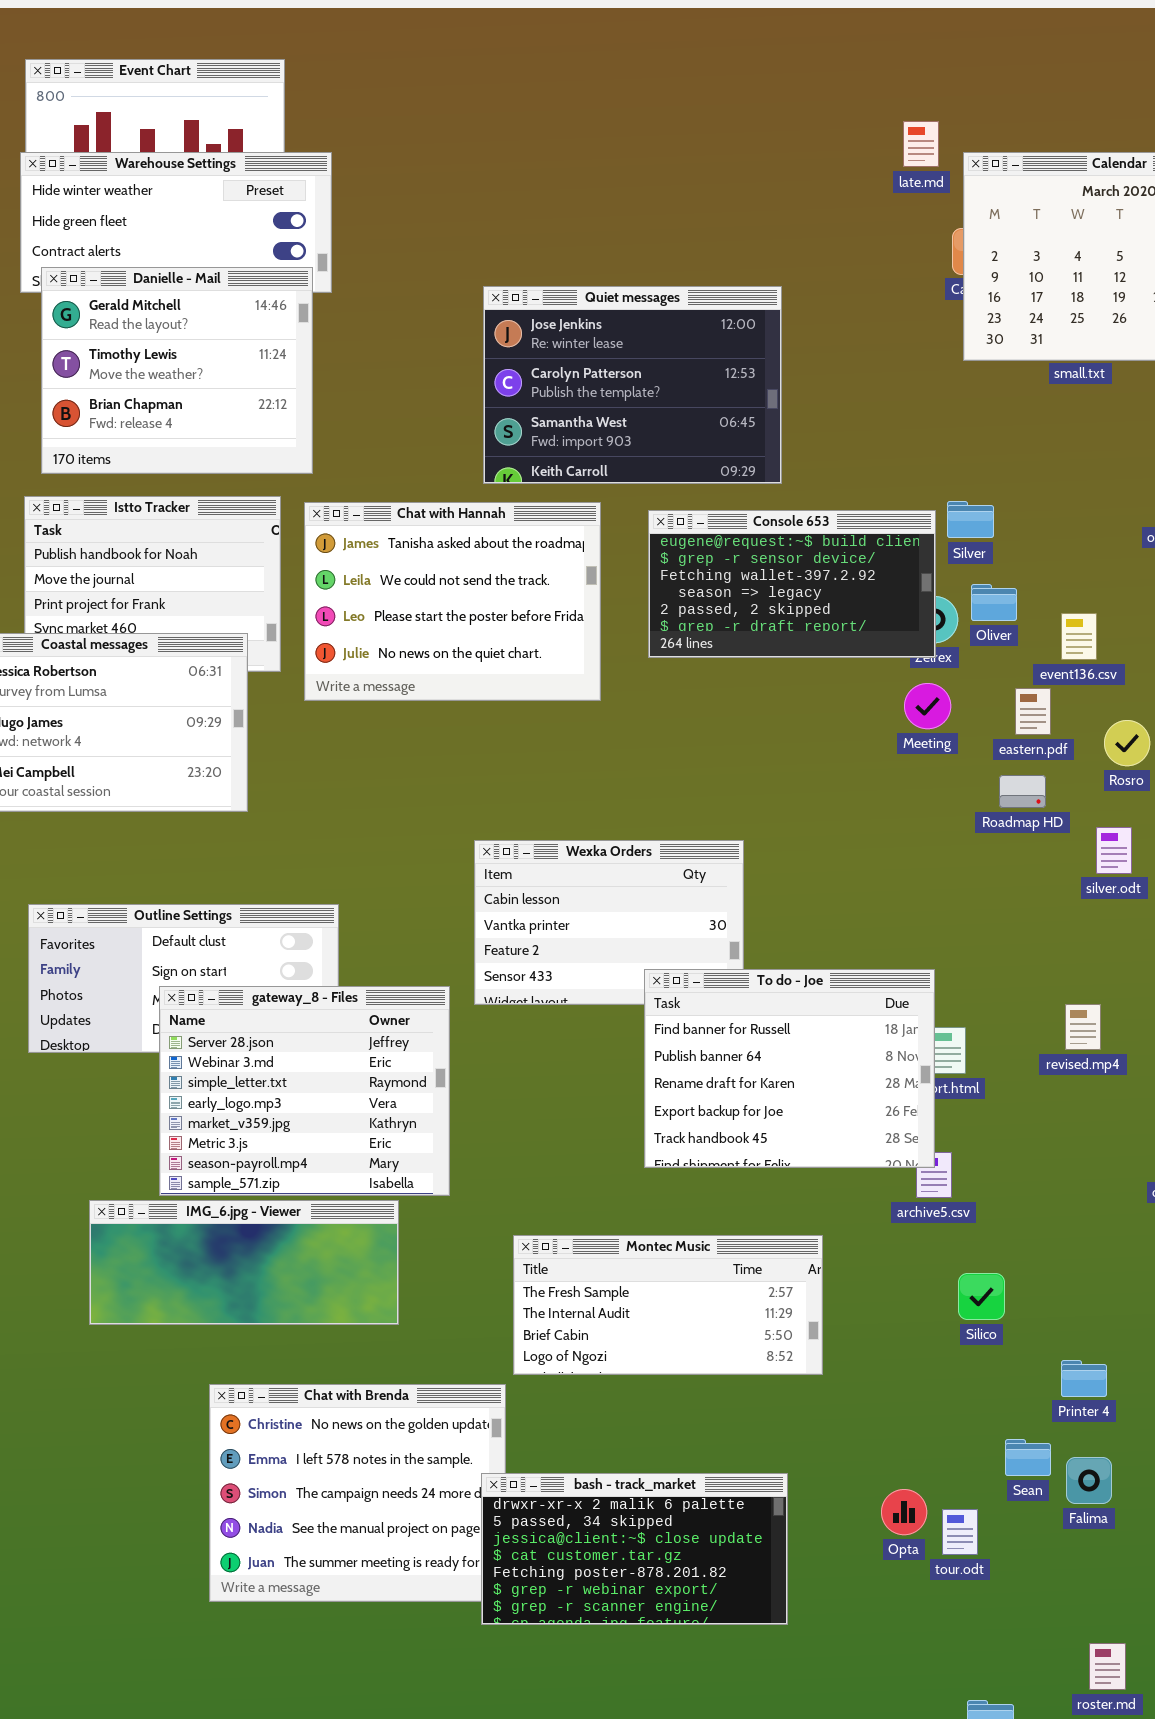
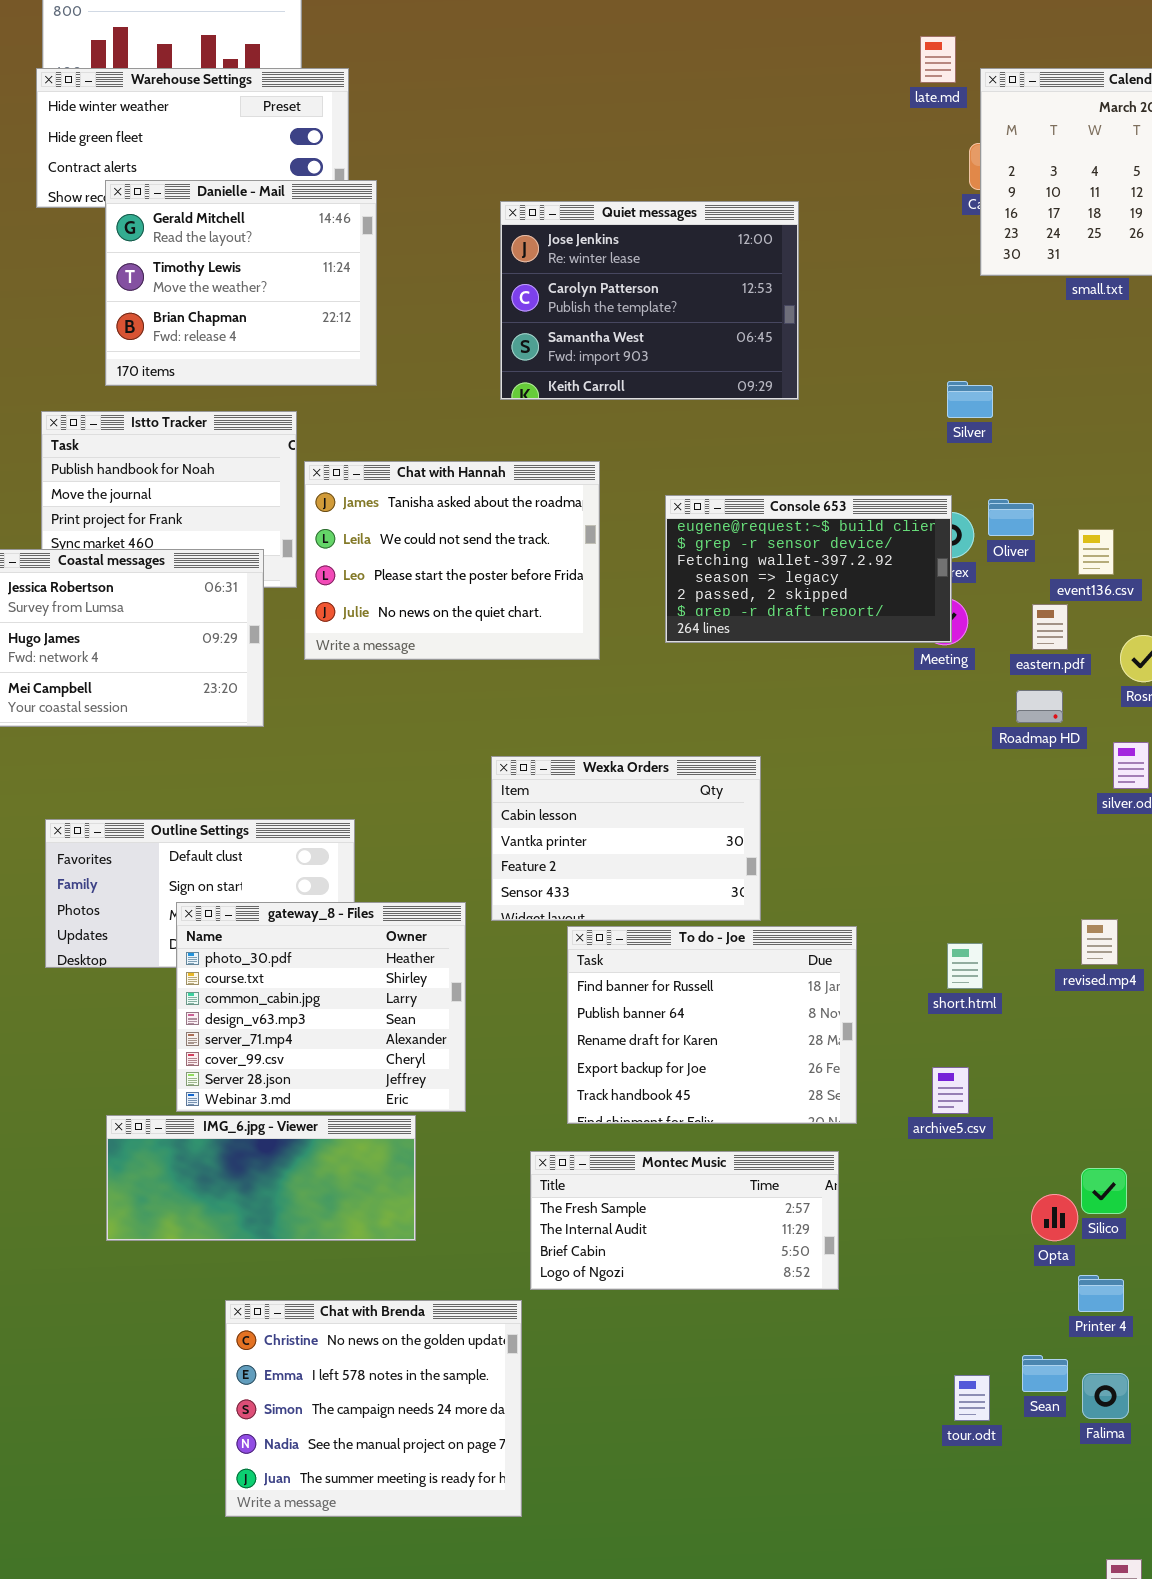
Danielle - Mail: [41,267,313,474] -> [105,180,377,386], moved
Silver: [947,501,994,538] -> [947,381,993,418], moved
Chat with Hannah: [304,502,601,701] -> [304,461,600,660], moved
Console 653: [648,510,936,658] -> [665,495,952,643], moved
To do - Joe: [644,969,935,1168] -> [567,926,857,1124], moved
gateway_8 - Files: [159,986,450,1196] -> [176,902,466,1112], scrolled up 6 rows
Silico: [958,1273,1005,1320] -> [1081,1168,1127,1214], moved
bash - track_market: [481,1473,788,1625] -> none, closed
Opta: [881,1489,927,1535] -> [1031,1194,1078,1241], moved
tour.odt: [942,1509,978,1555] -> [954,1375,990,1421], moved

